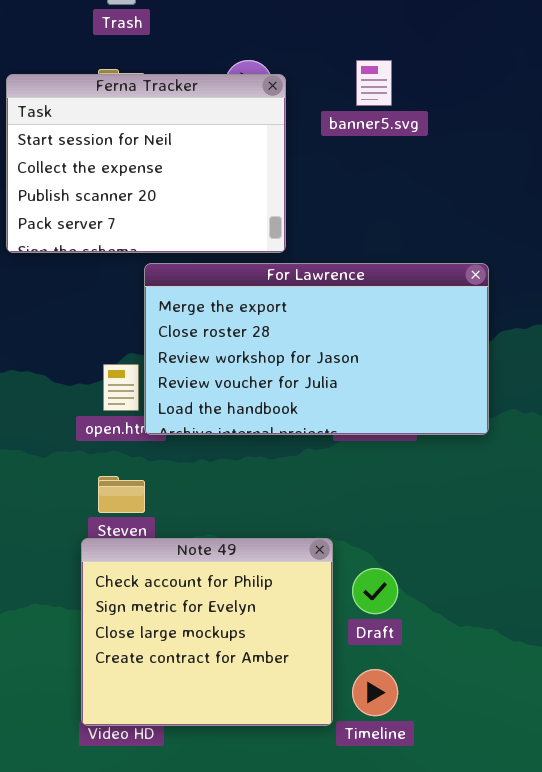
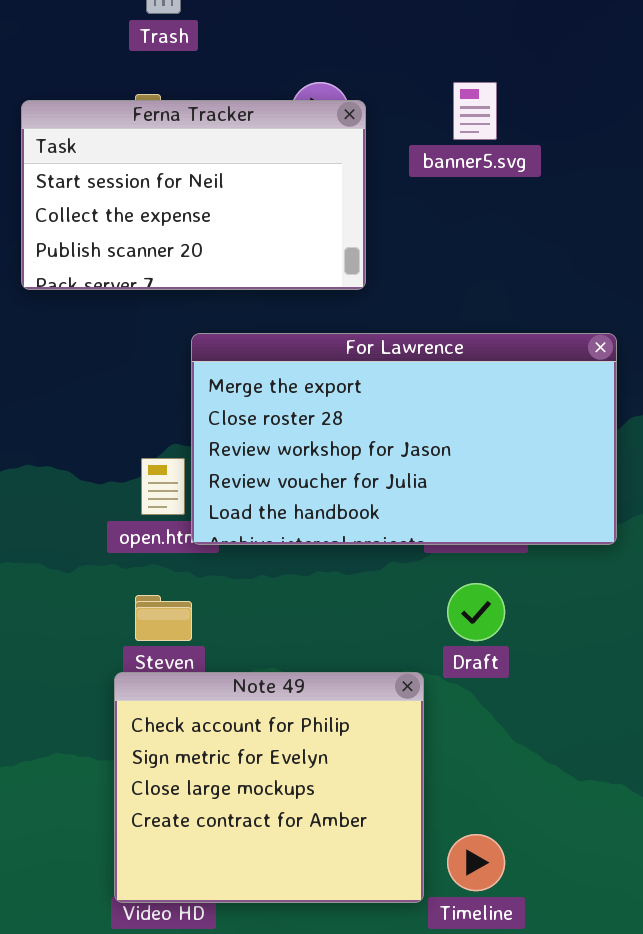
Ferna Tracker: [6,74,286,253] -> [21,100,366,290], resized
Draft: [352,568,398,614] -> [447,583,505,641], moved

